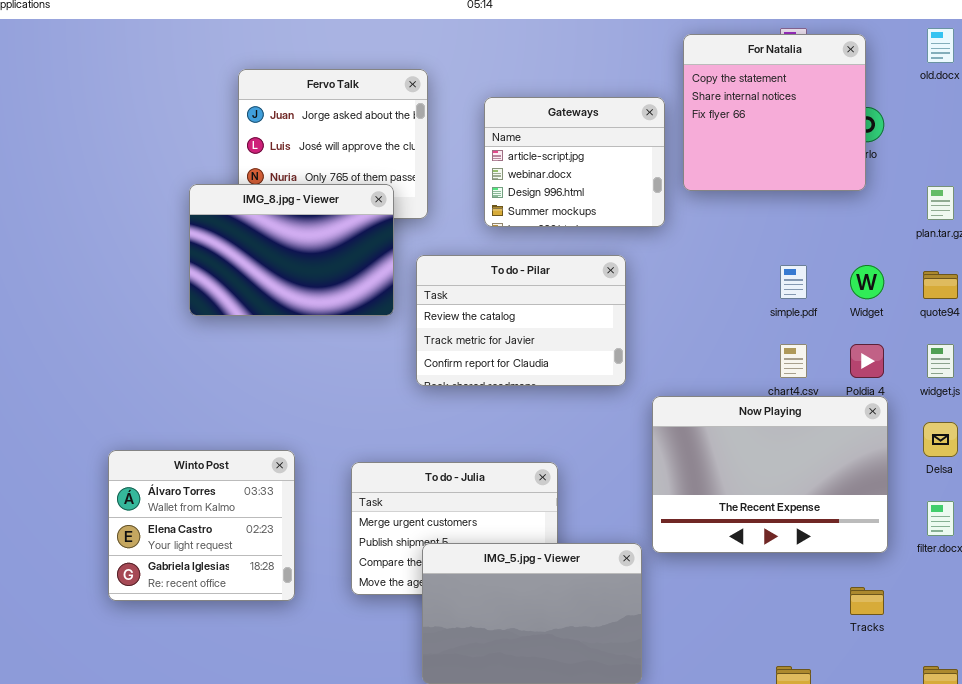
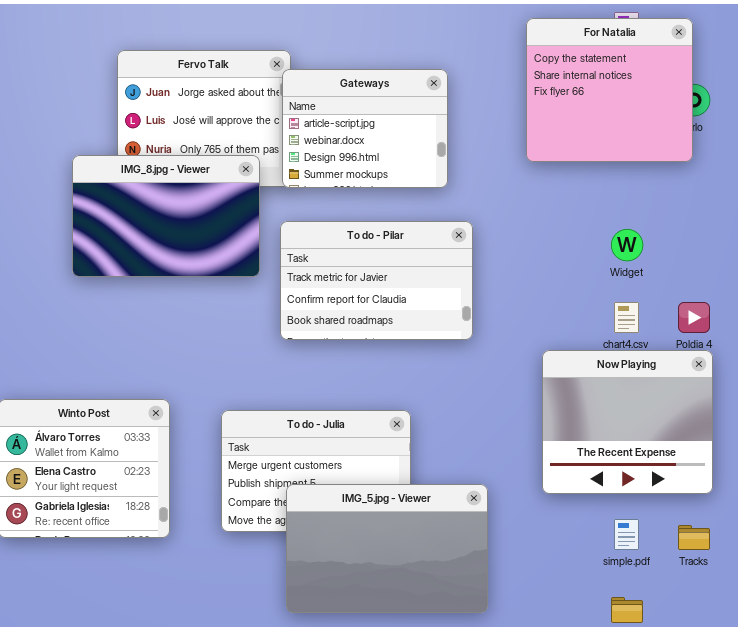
Gateways: [484,97,665,227] -> [282,69,448,188], moved
To do - Pilar: [416,255,626,386] -> [280,221,473,340], scrolled down 1 row
simple.pdf: [780,265,807,299] -> [614,519,639,550], moved
Widget: [850,265,884,299] -> [611,229,643,261], moved
Now Playing: [652,396,888,553] -> [542,350,713,494], resized

